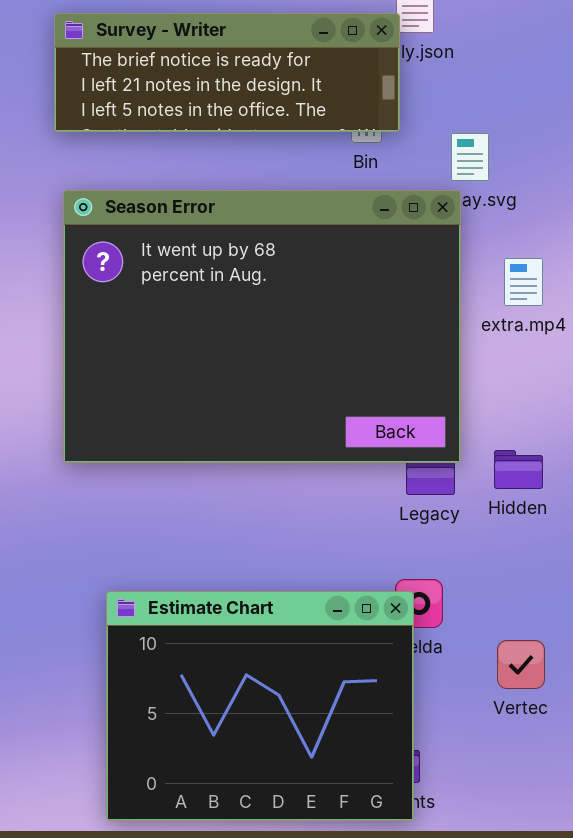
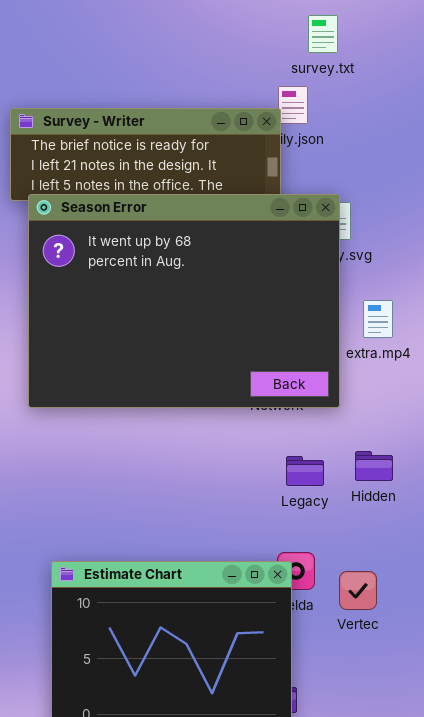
Season Error: [63,190,461,463] -> [28,194,340,408], moved
Vertec: [497,640,545,689] -> [339,571,377,610], moved

